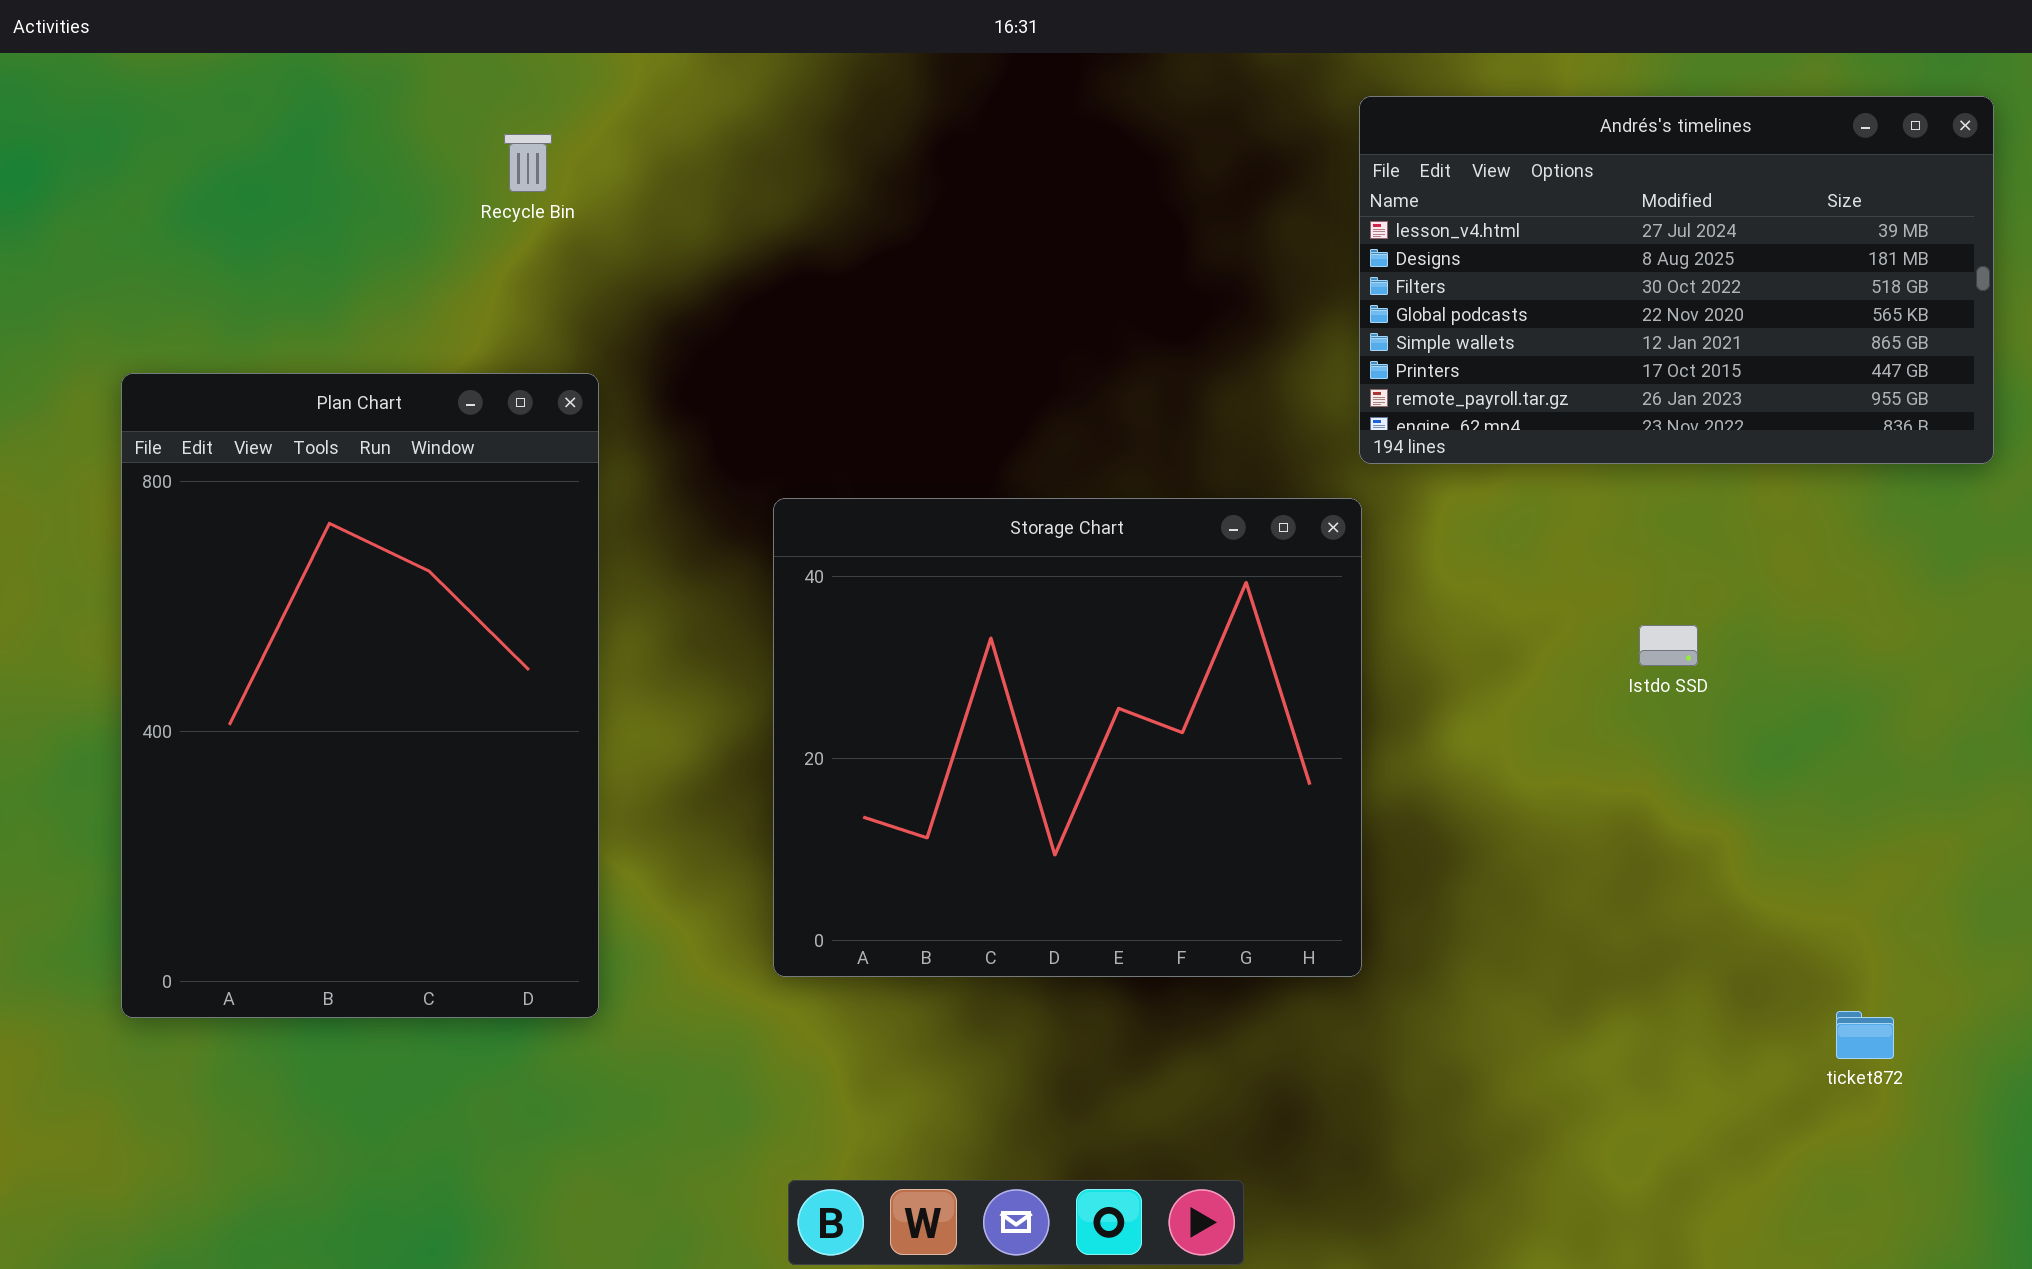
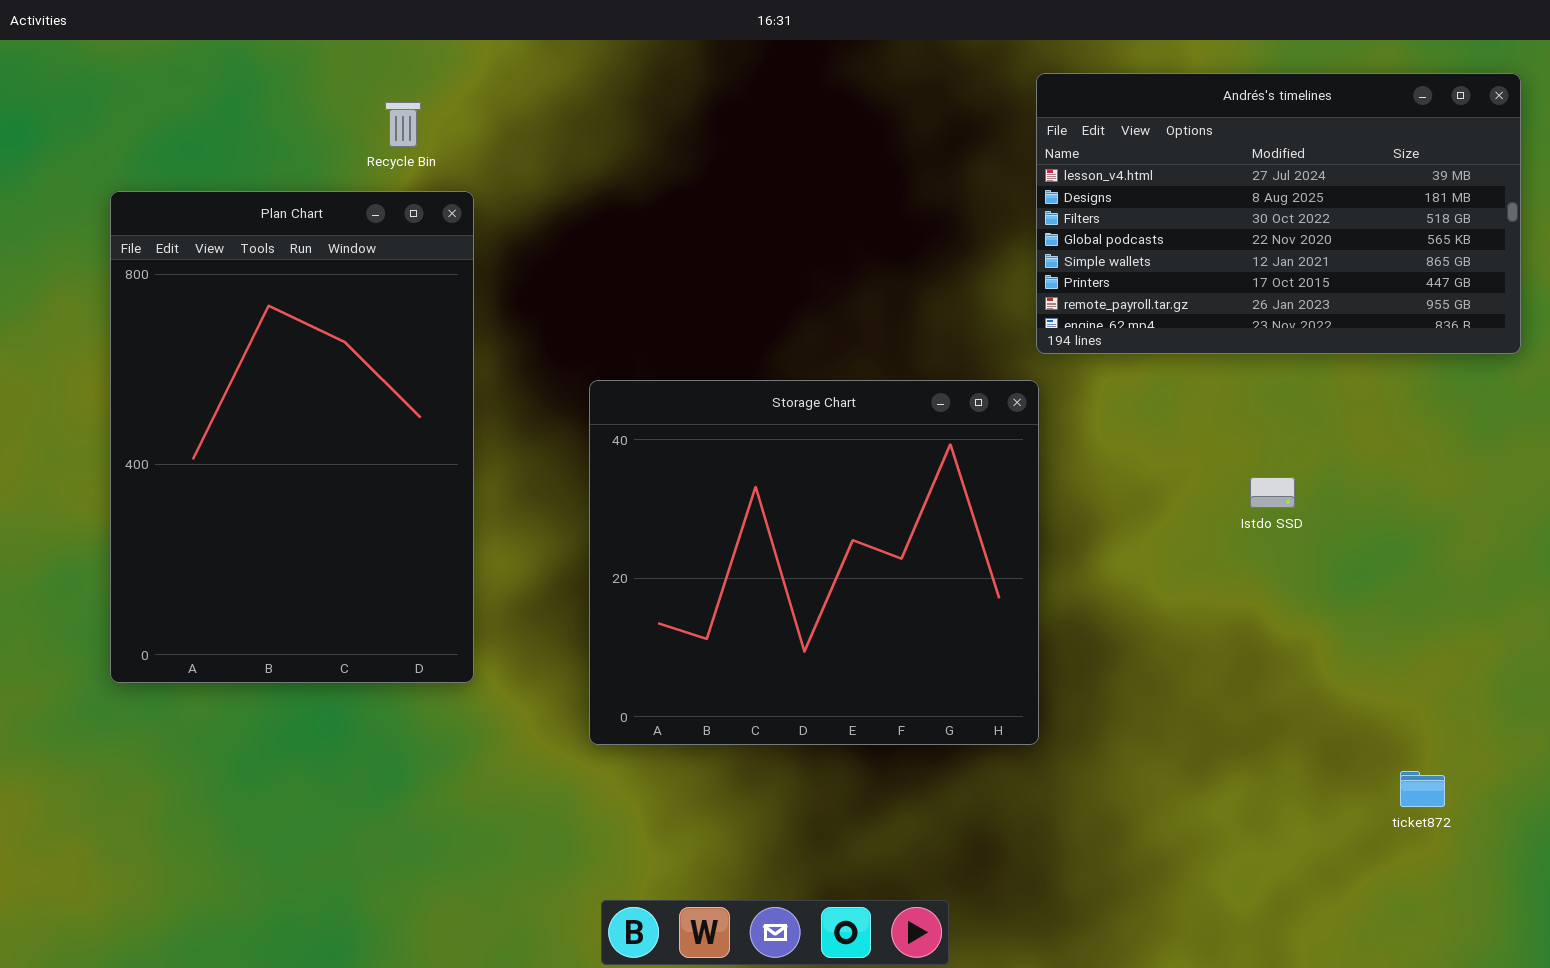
Plan Chart: [121,373,599,1018] -> [110,191,474,683], moved

